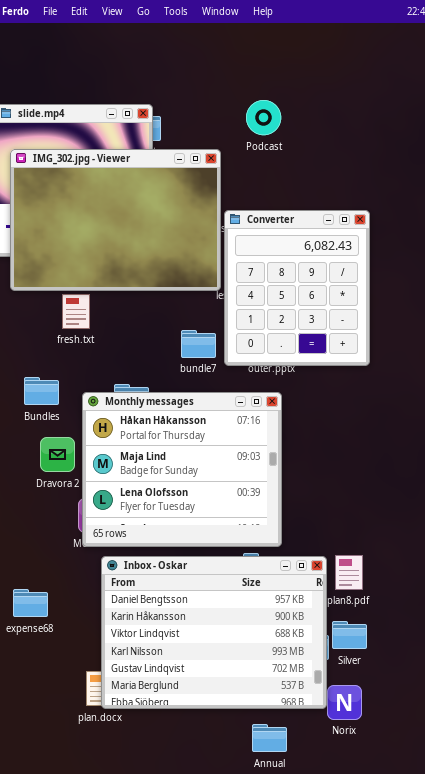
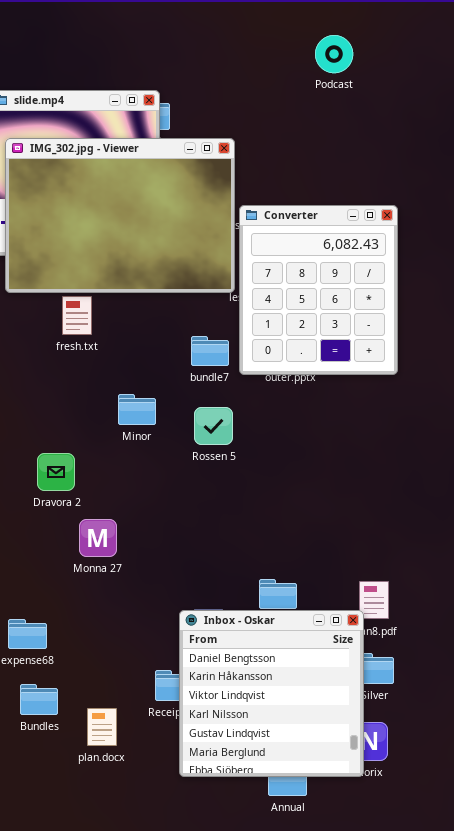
Podcast: [246,100,281,135] -> [315,35,353,73], moved
Bundles: [24,377,59,405] -> [20,684,58,715], moved
Monthly messages: [82,392,282,547] -> none, closed
Inbox - Oskar: [101,556,327,709] -> [179,610,364,777], moved, resized

